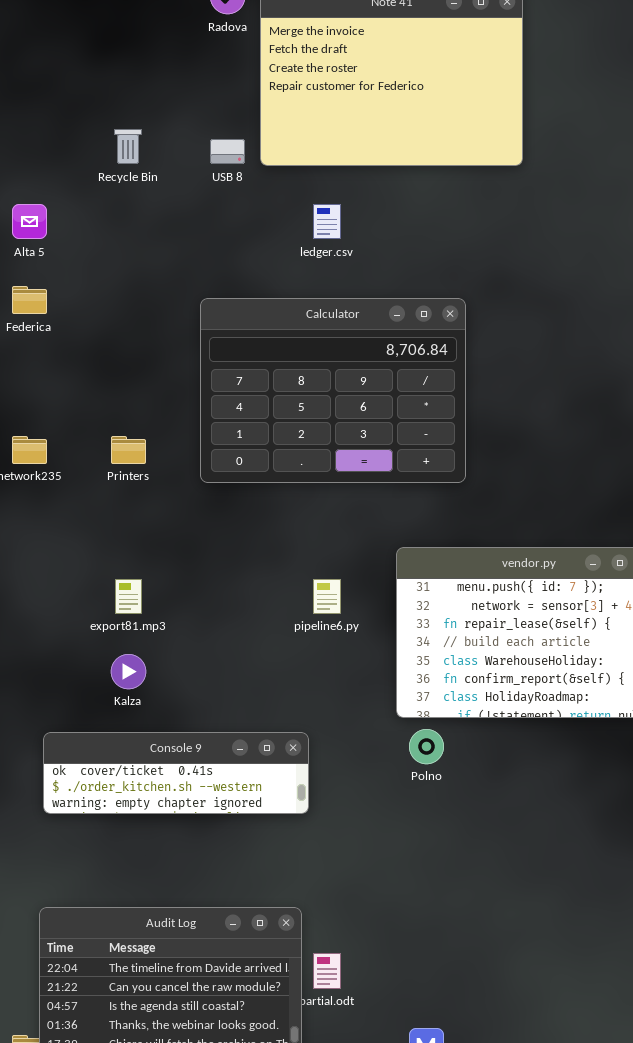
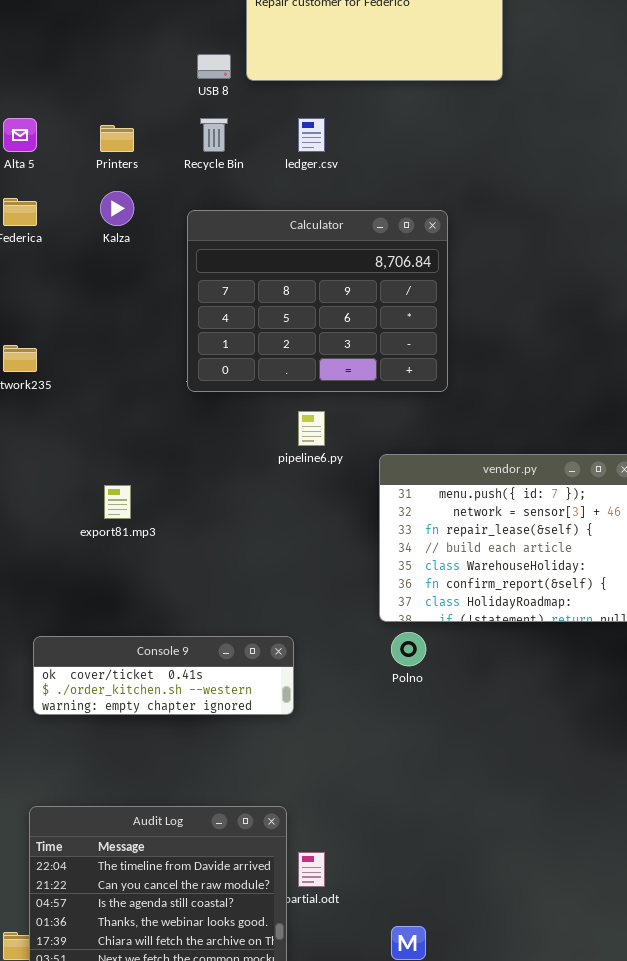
Recycle Bin: [114,129,142,164] -> [200,118,228,152], moved
Printers: [111,436,146,464] -> [100,125,134,152], moved
pipeline6.py: [313,579,341,614] -> [298,411,325,446], moved
Kalza: [111,654,146,689] -> [100,191,134,226], moved

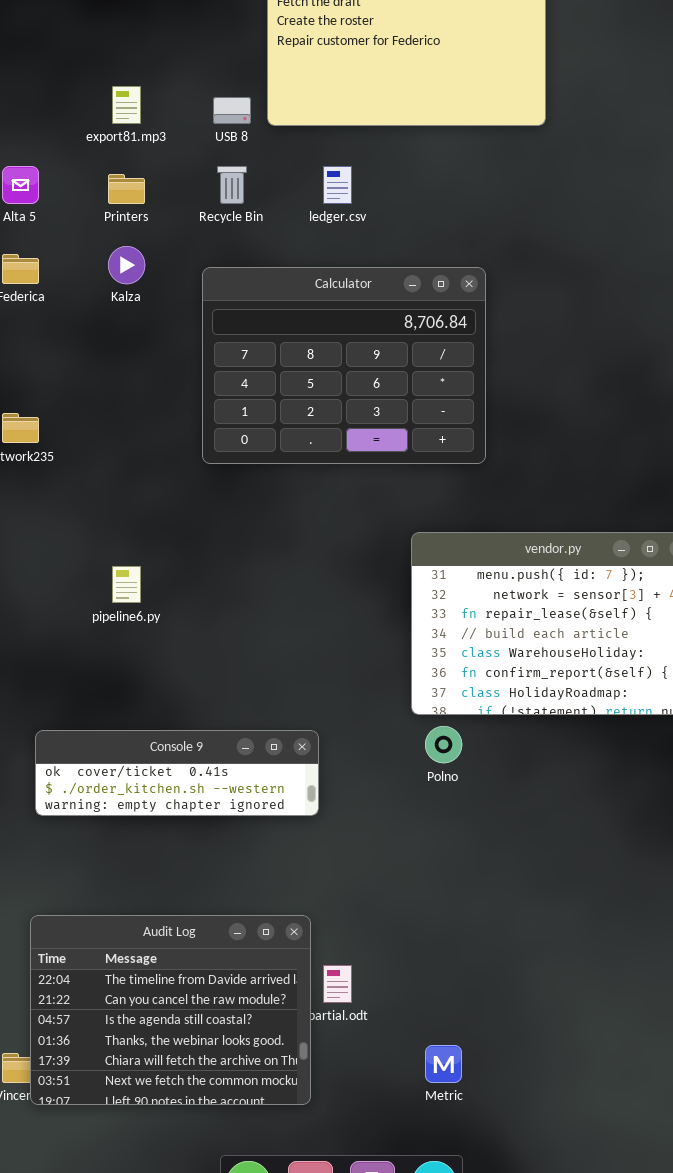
pipeline6.py: [298,411,325,446] -> [112,566,141,603], moved
export81.mp3: [104,485,131,519] -> [112,86,141,124], moved

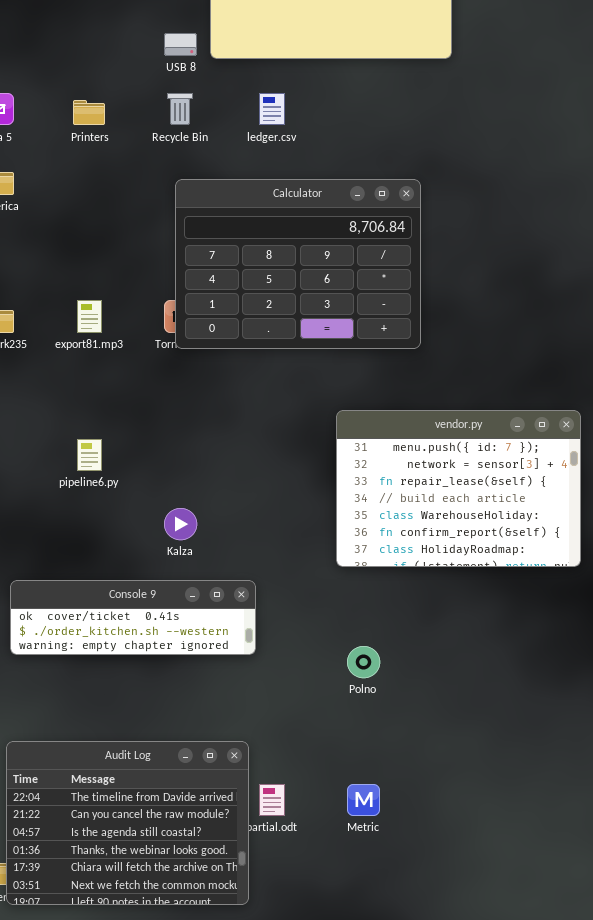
export81.mp3: [112,86,141,124] -> [77,300,102,333], moved
Kalza: [108,246,145,284] -> [164,508,197,540], moved
Calculator: [202,267,486,464] -> [175,179,421,349], moved
Polno: [425,726,462,763] -> [347,646,380,678], moved
Metric: [425,1045,462,1083] -> [347,784,380,816], moved

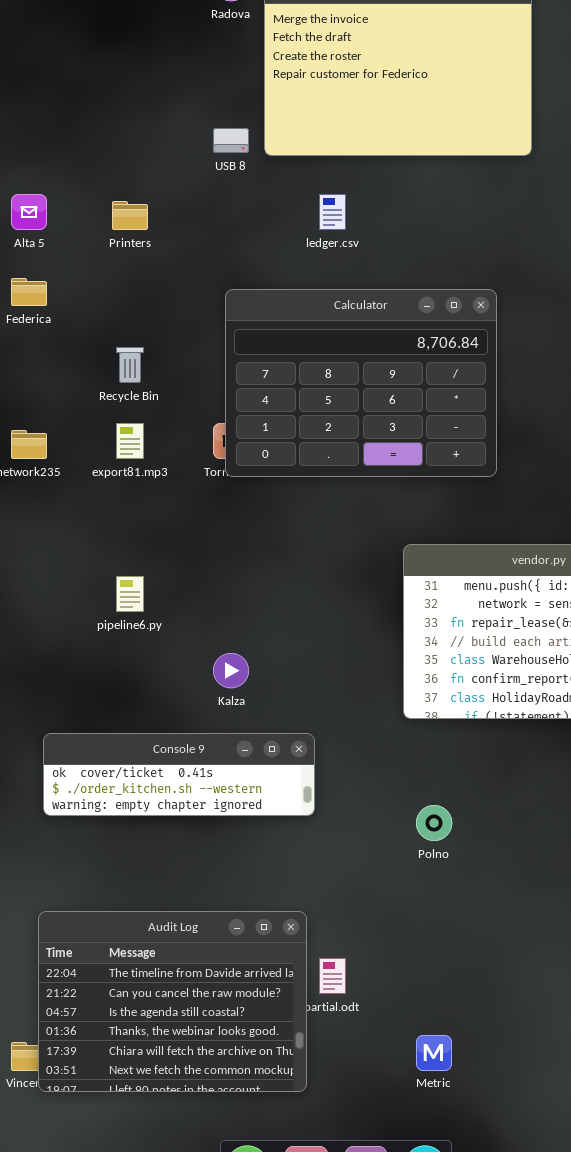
Recycle Bin: [167,93,193,125] -> [116,347,144,383], moved
Metric: [347,784,380,816] -> [416,1035,452,1071], moved

